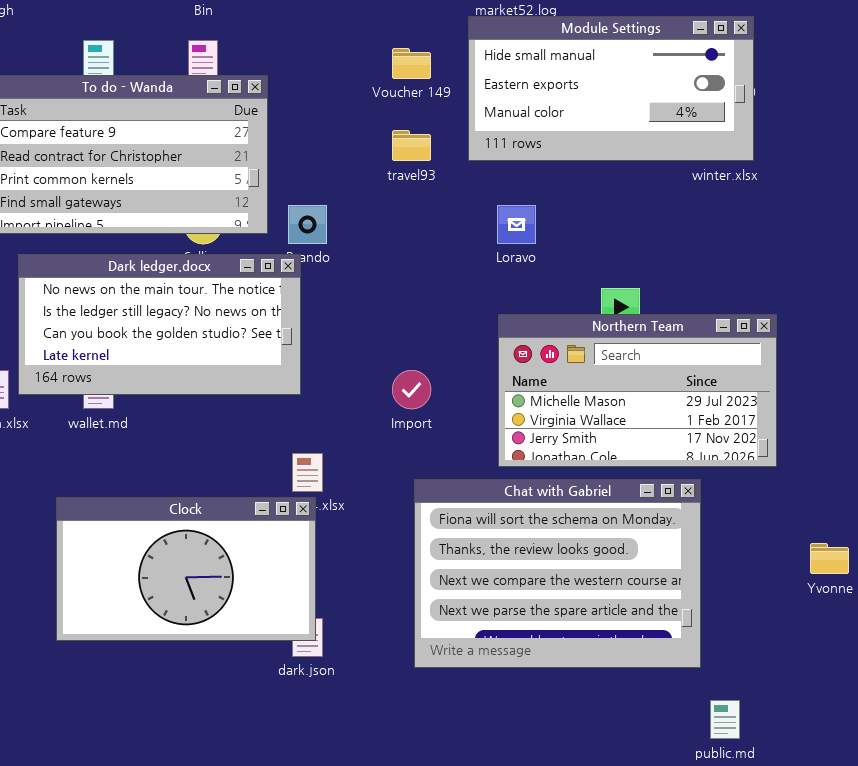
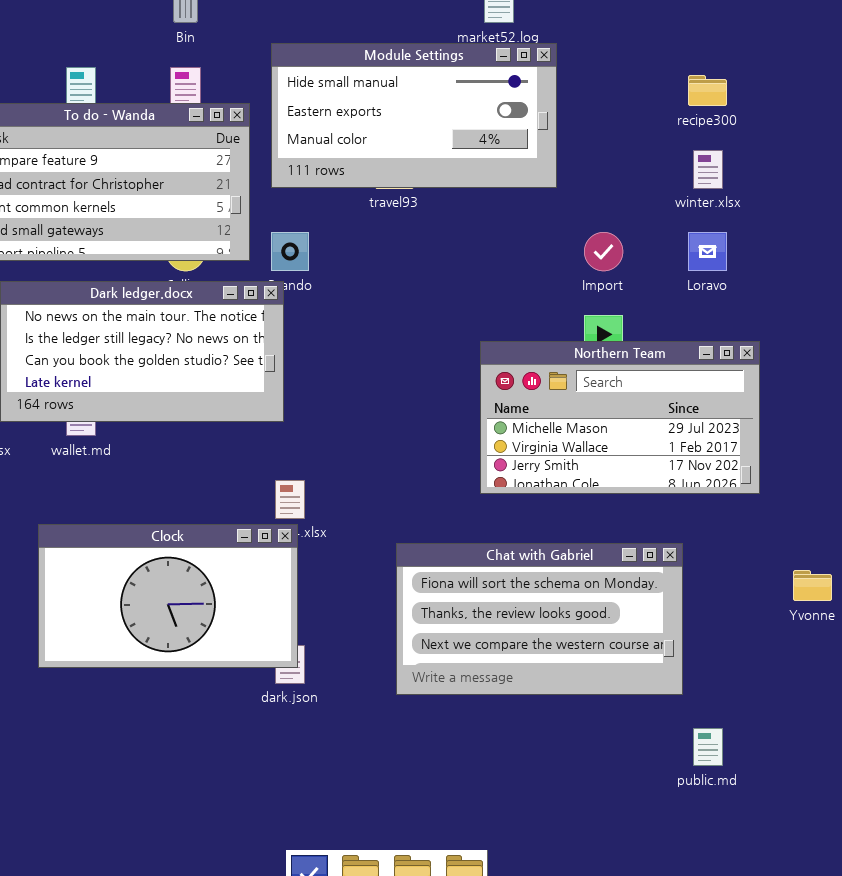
Module Settings: [468,16,754,161] -> [271,43,557,188], moved
Loravo: [497,205,536,244] -> [688,232,727,271], moved
Import: [392,370,431,409] -> [584,232,623,271], moved
Chat with Gabriel: [414,479,701,668] -> [396,543,683,695], resized

